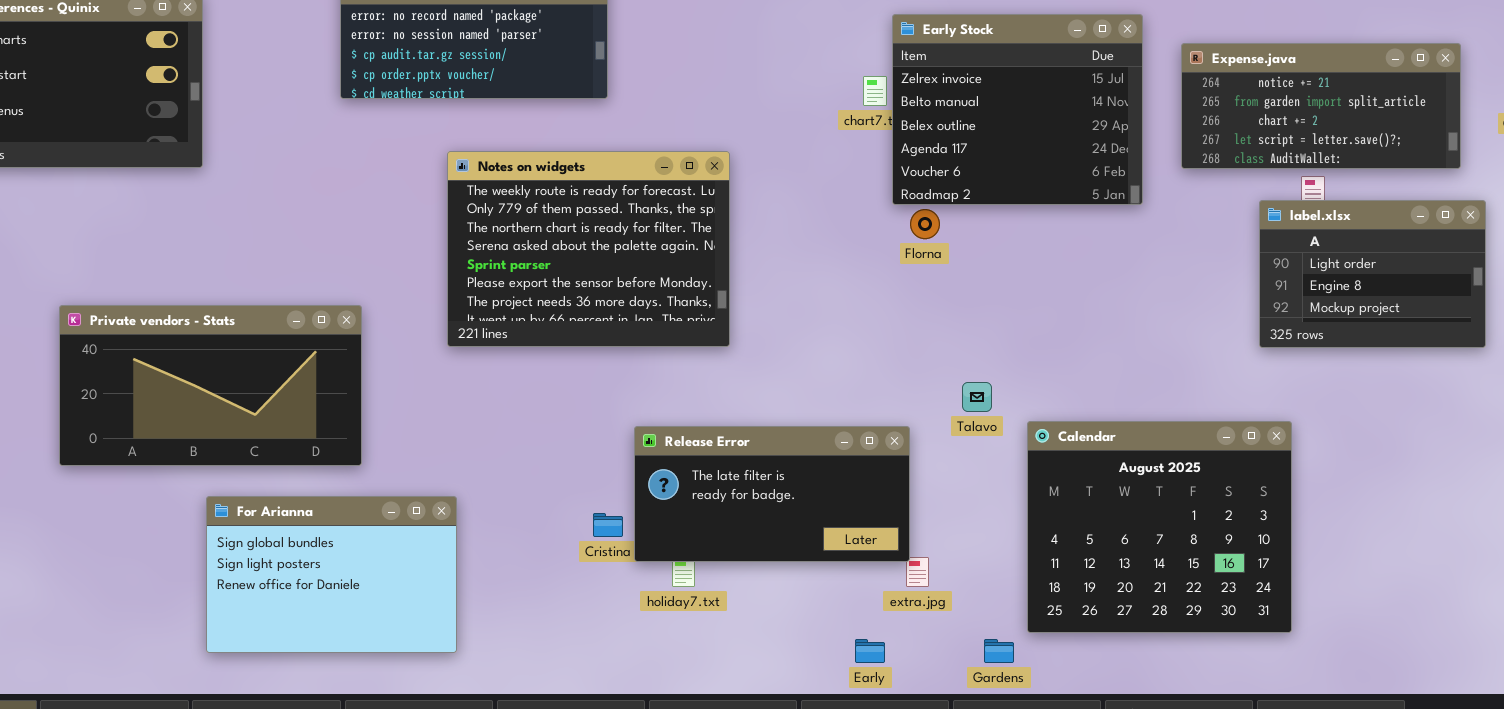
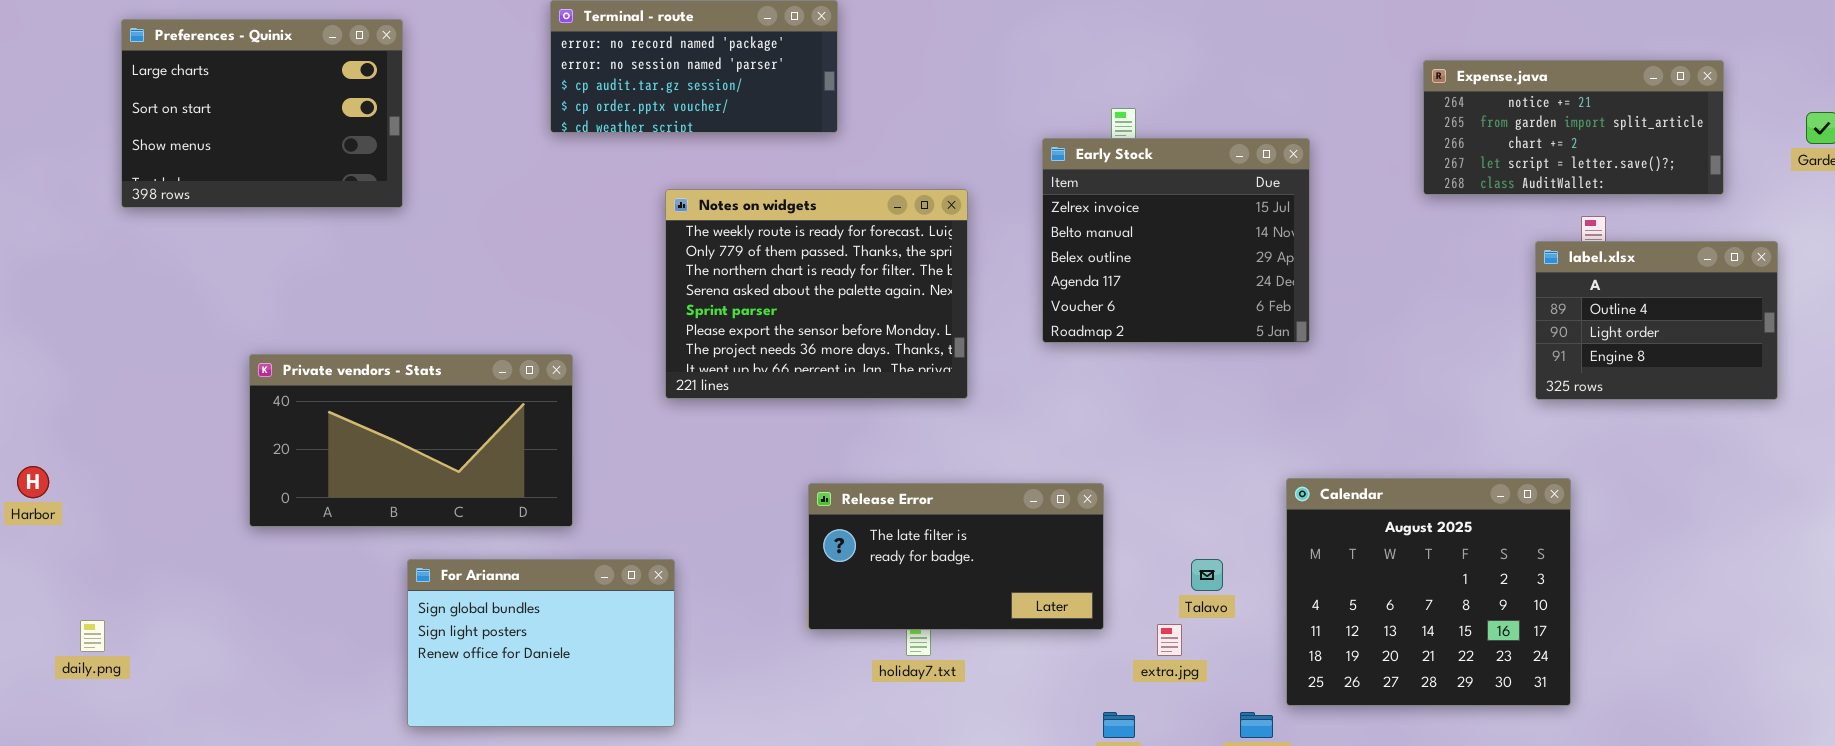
Early Stock: [892,14,1143,205] -> [1042,138,1310,343], moved
Expense.java: [1181,43,1461,169] -> [1423,60,1724,195], moved
label.xlsx: [1259,200,1486,348] -> [1535,241,1778,400], scrolled up 1 row
Talavo: [962,382,992,412] -> [1191,559,1223,591], moved
Release Error: [634,426,910,562] -> [808,483,1104,630], moved

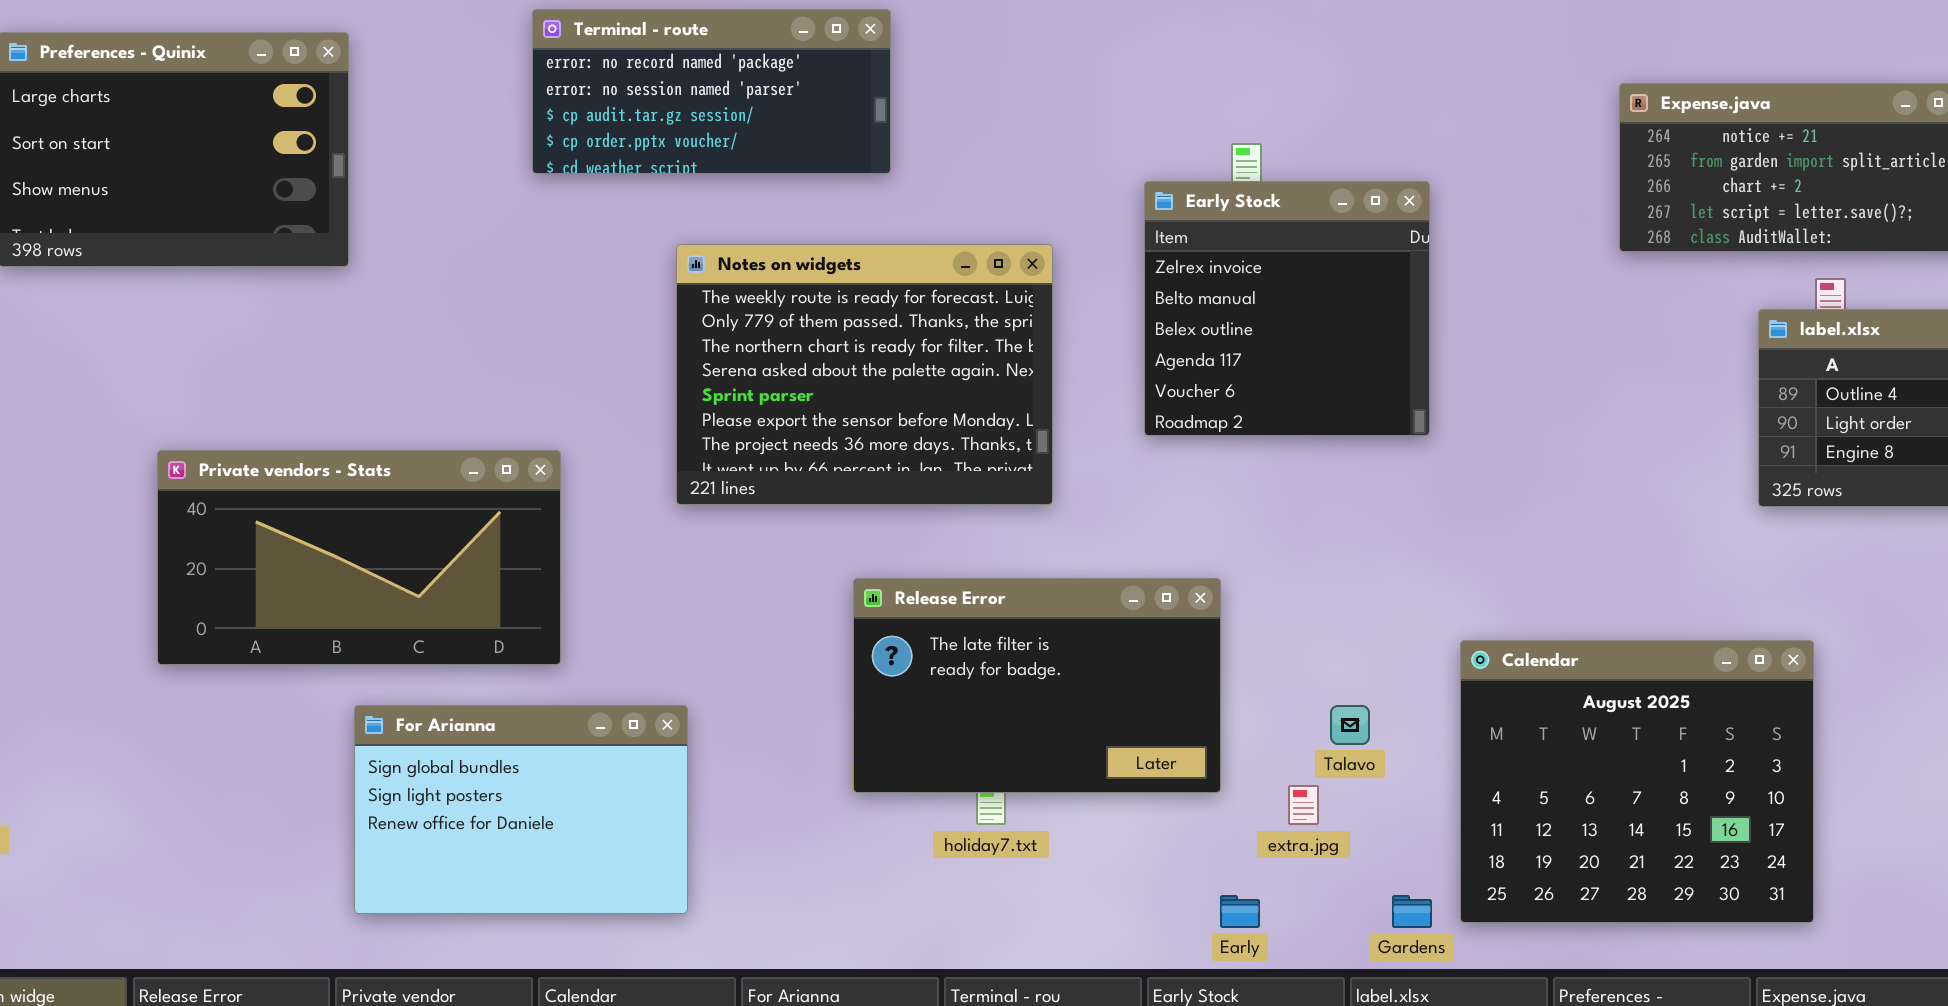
Early Stock: [1042,138,1310,343] -> [1144,181,1430,436], resized
Calendar: [1286,478,1571,706] -> [1460,640,1814,923], moved
Release Error: [808,483,1104,630] -> [853,578,1221,793], resized

